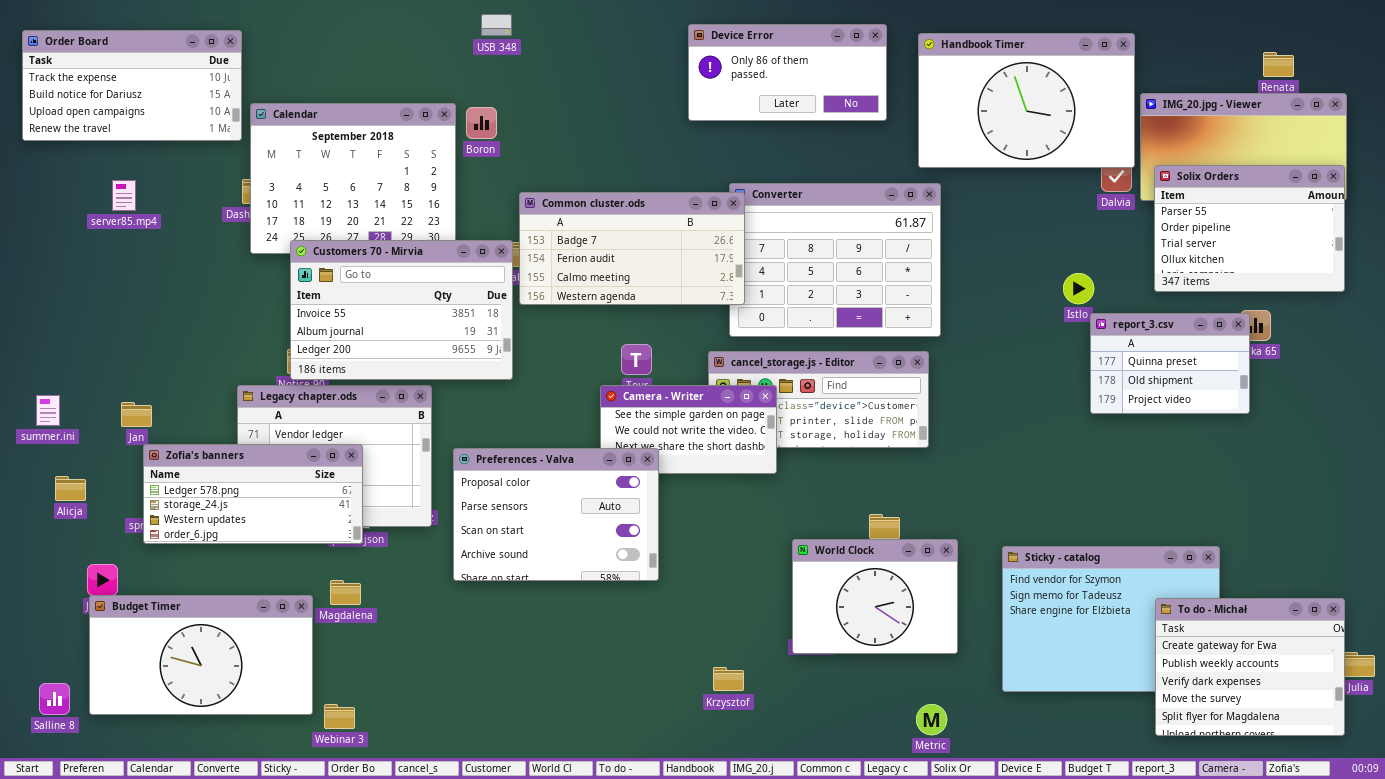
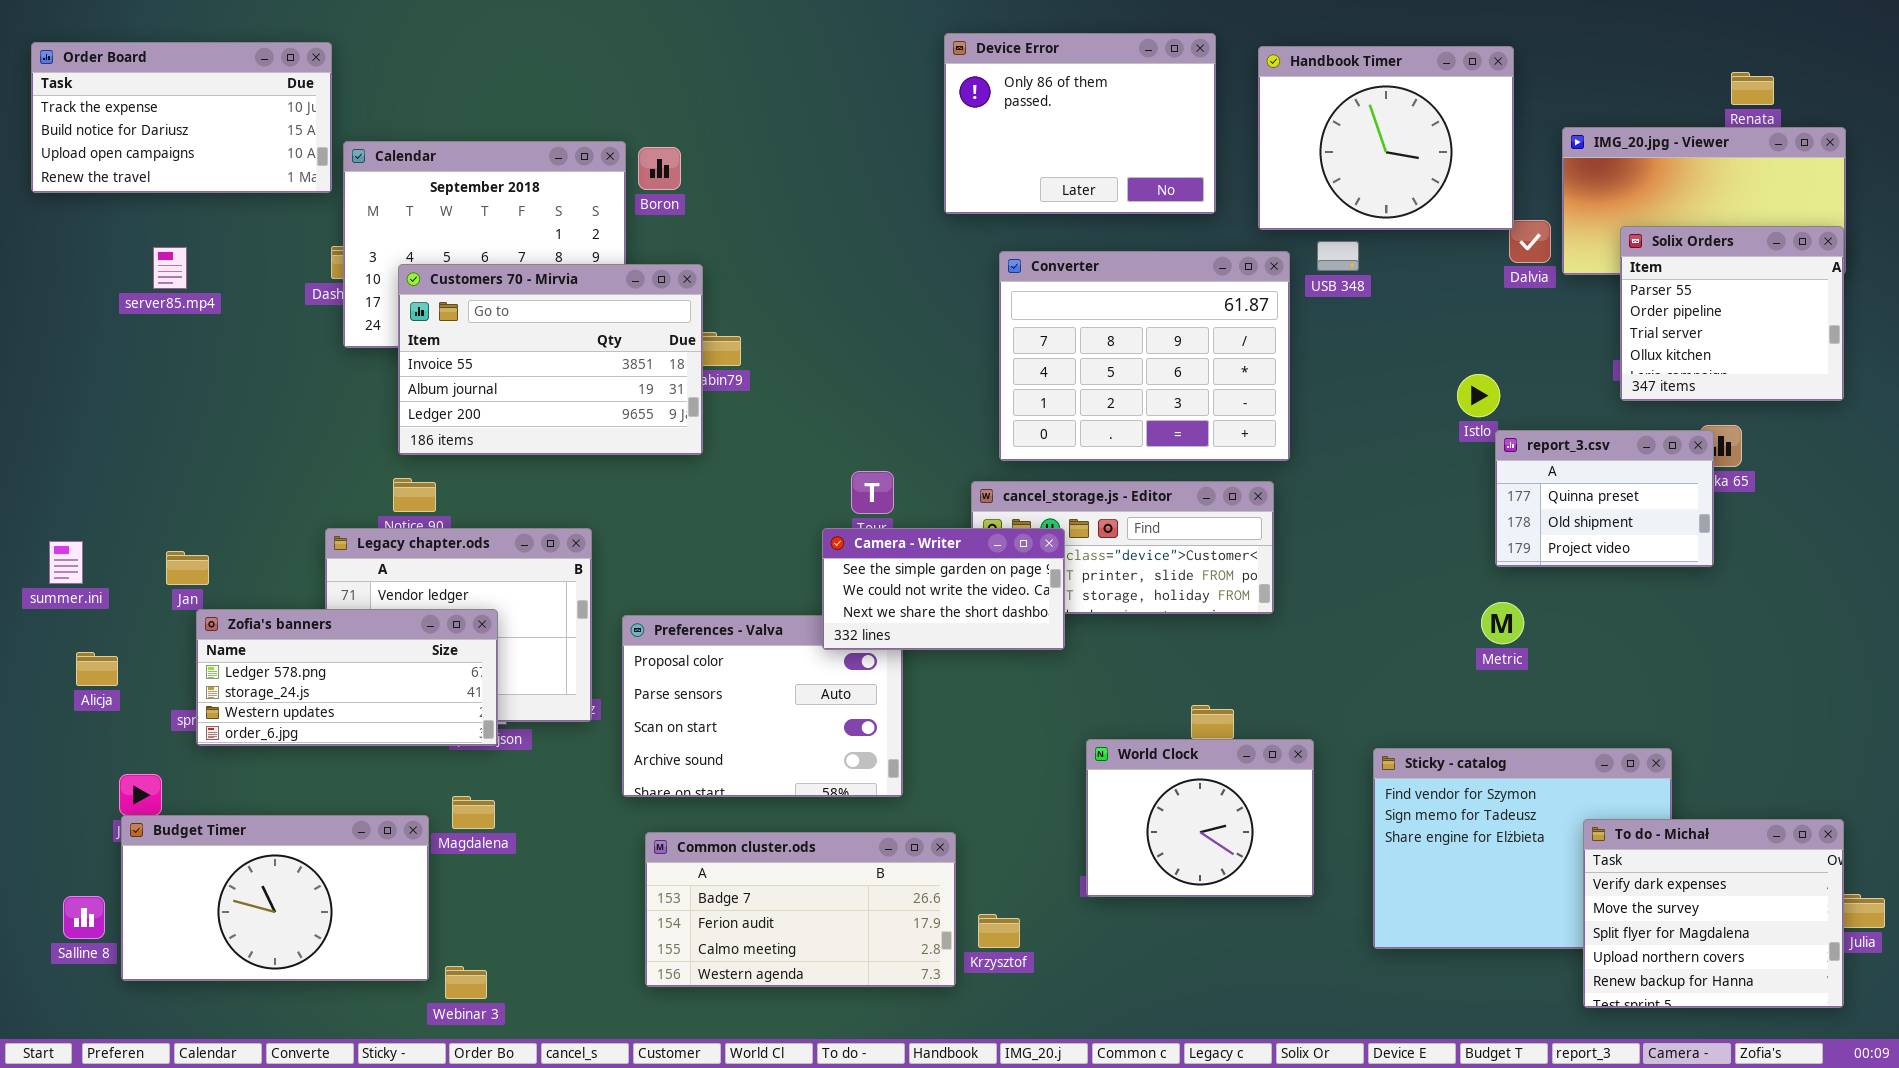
USB 348: [481,14,512,36] -> [1317,241,1359,271], moved
Device Error: [688,24,887,121] -> [944,33,1216,214], resized
Handbook Timer: [918,33,1135,168] -> [1258,46,1514,230], resized
Solix Orders: [1154,165,1345,292] -> [1620,226,1844,401], resized
Common cluster.ods: [519,192,745,305] -> [645,832,956,987], moved
Customers 70 - Mirvia: [290,240,513,380] -> [398,264,703,455], moved
Camera - Writer: [600,385,777,474] -> [822,528,1065,650], raised
To do - Michał: [1155,598,1345,736] -> [1583,819,1844,1008], scrolled down 2 rows
Salline 8: [39,683,70,715] -> [63,896,105,939], moved
Metric: [916,704,947,735] -> [1481,602,1524,644], moved

